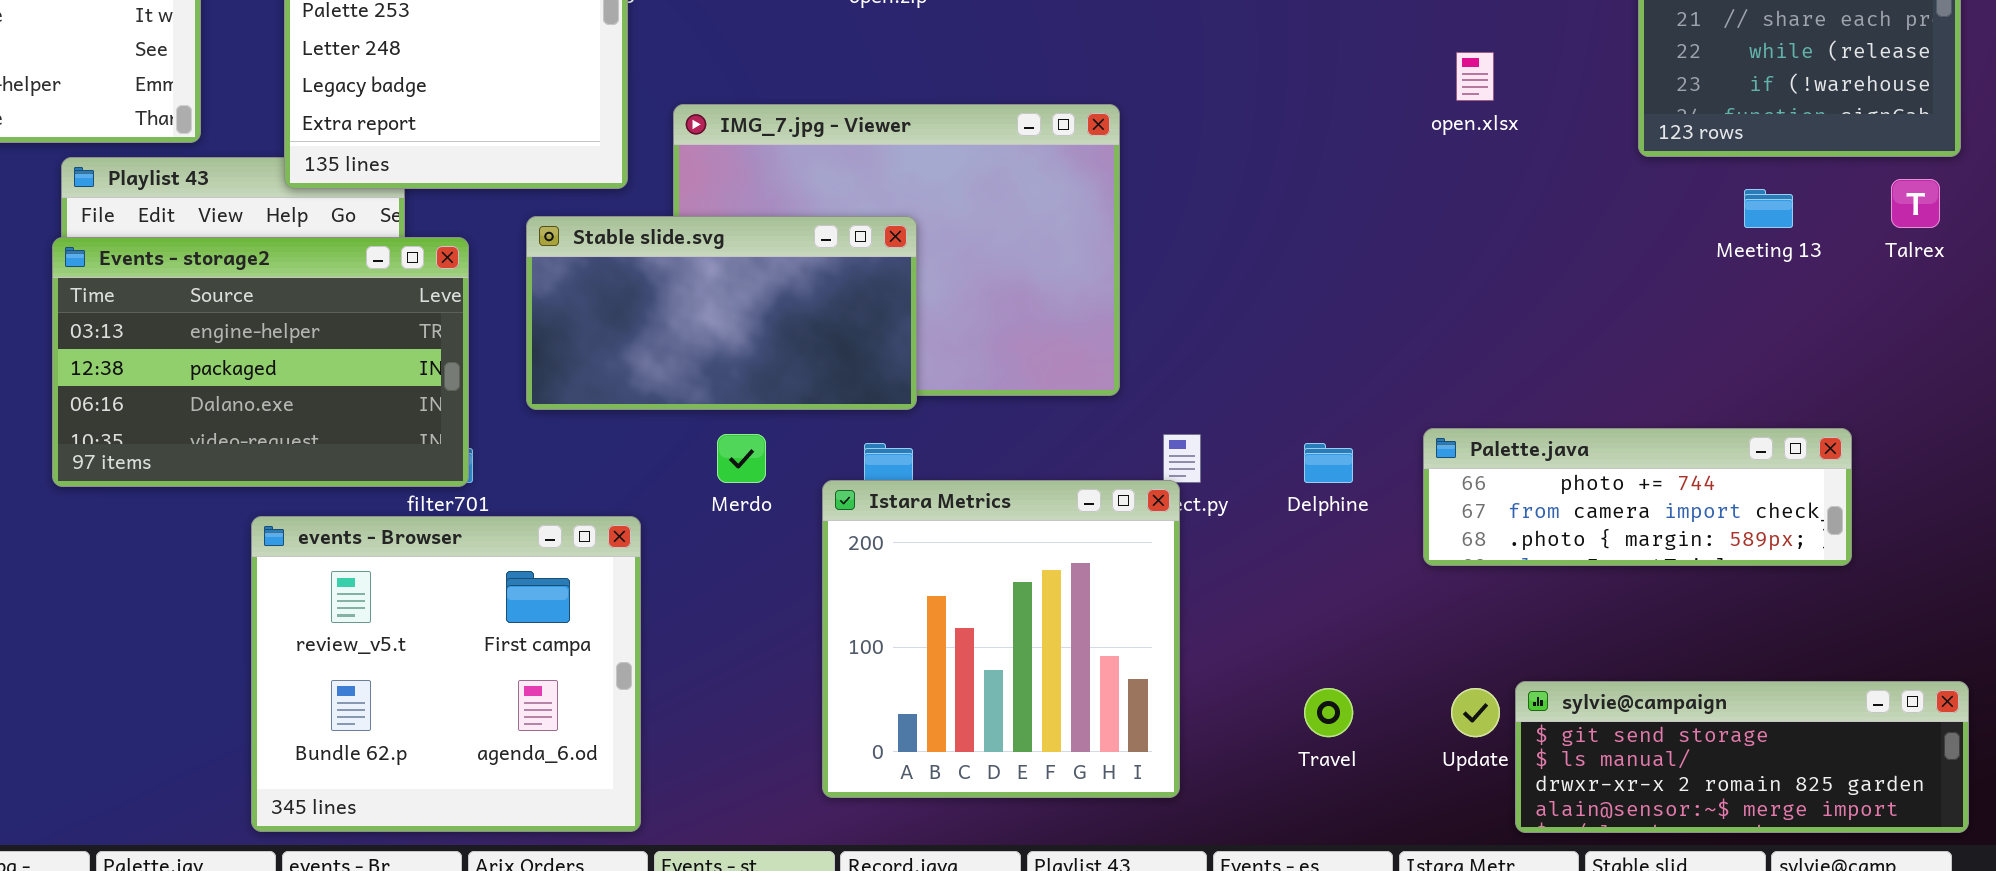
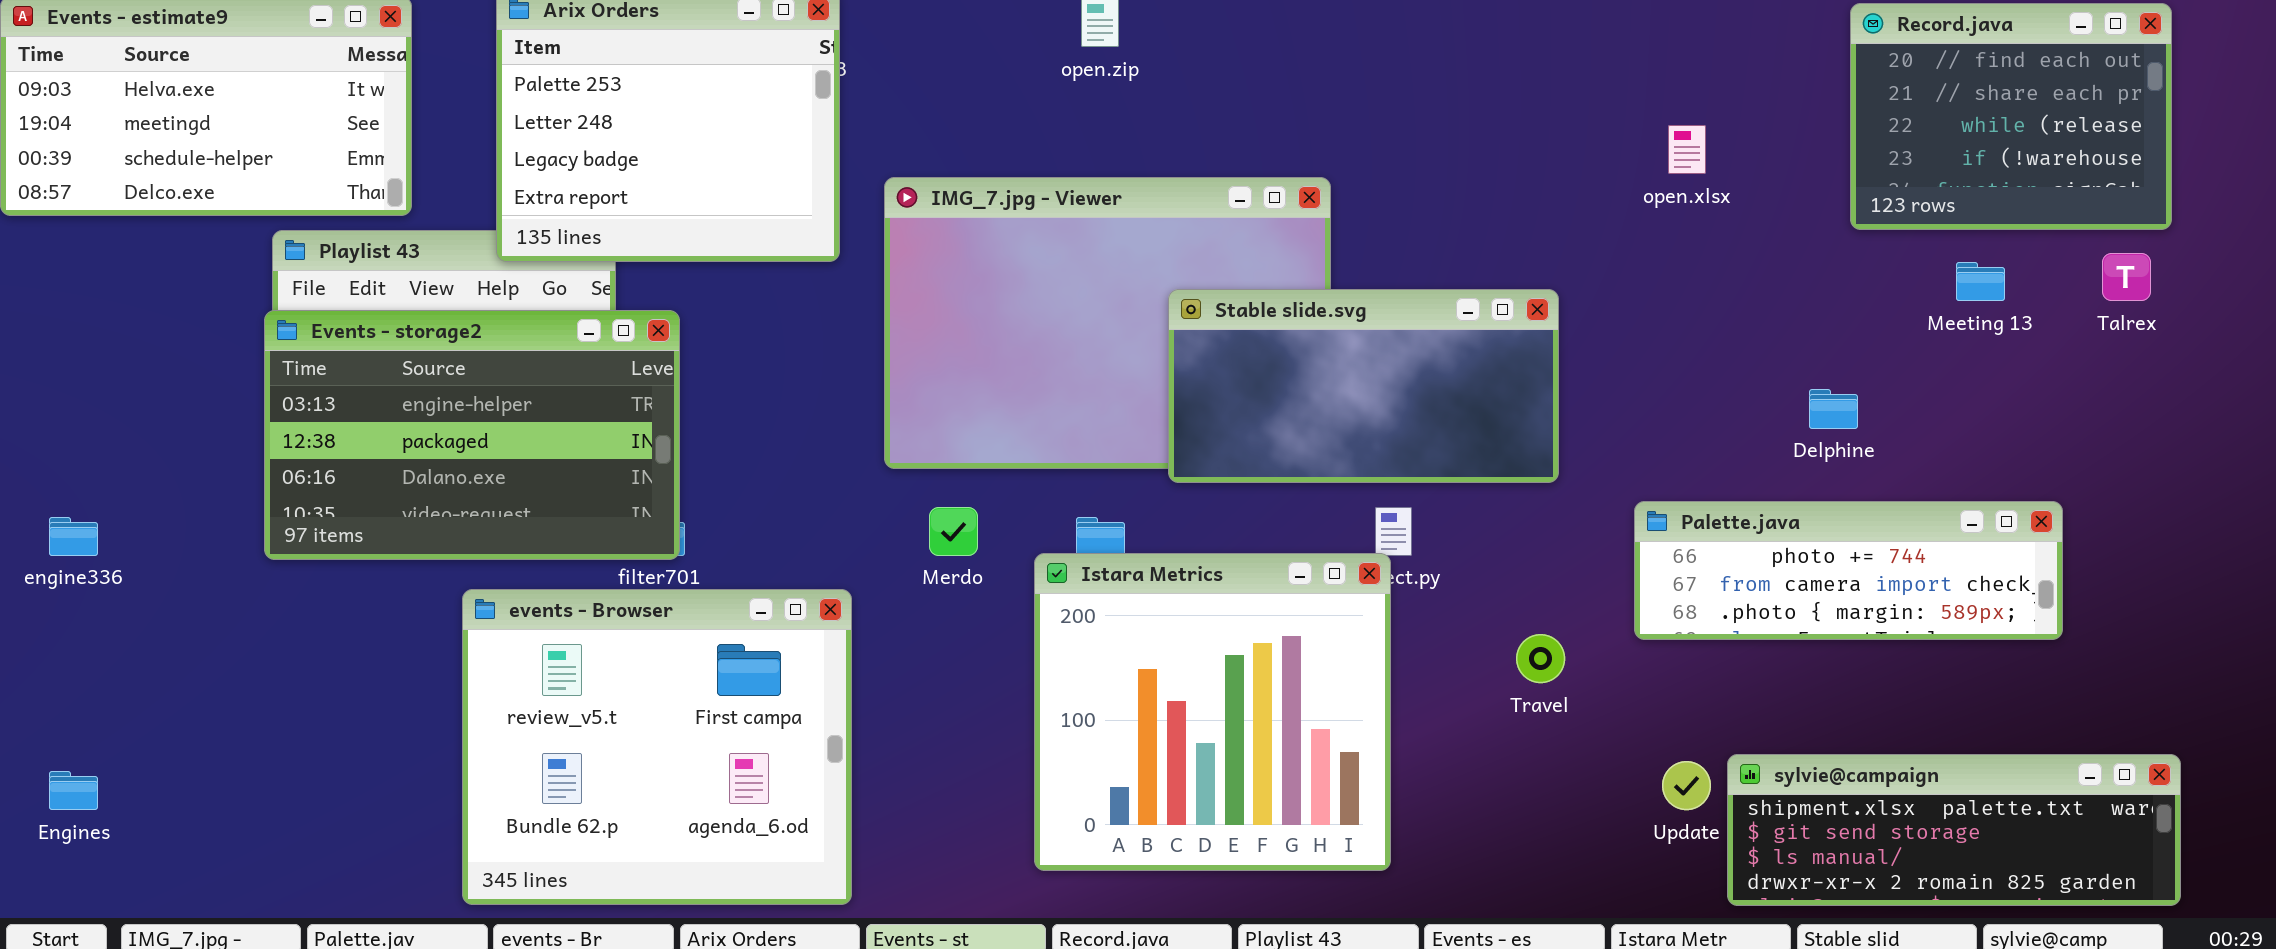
Stable slide.svg: [526,216,917,410] -> [1168,289,1559,483], moved
Delphine: [1304,443,1353,483] -> [1809,389,1858,429], moved
sylvie@campaign: [1515,681,1969,833] -> [1727,754,2181,906], scrolled up 1 row
Travel: [1304,688,1353,737] -> [1516,634,1565,683], moved

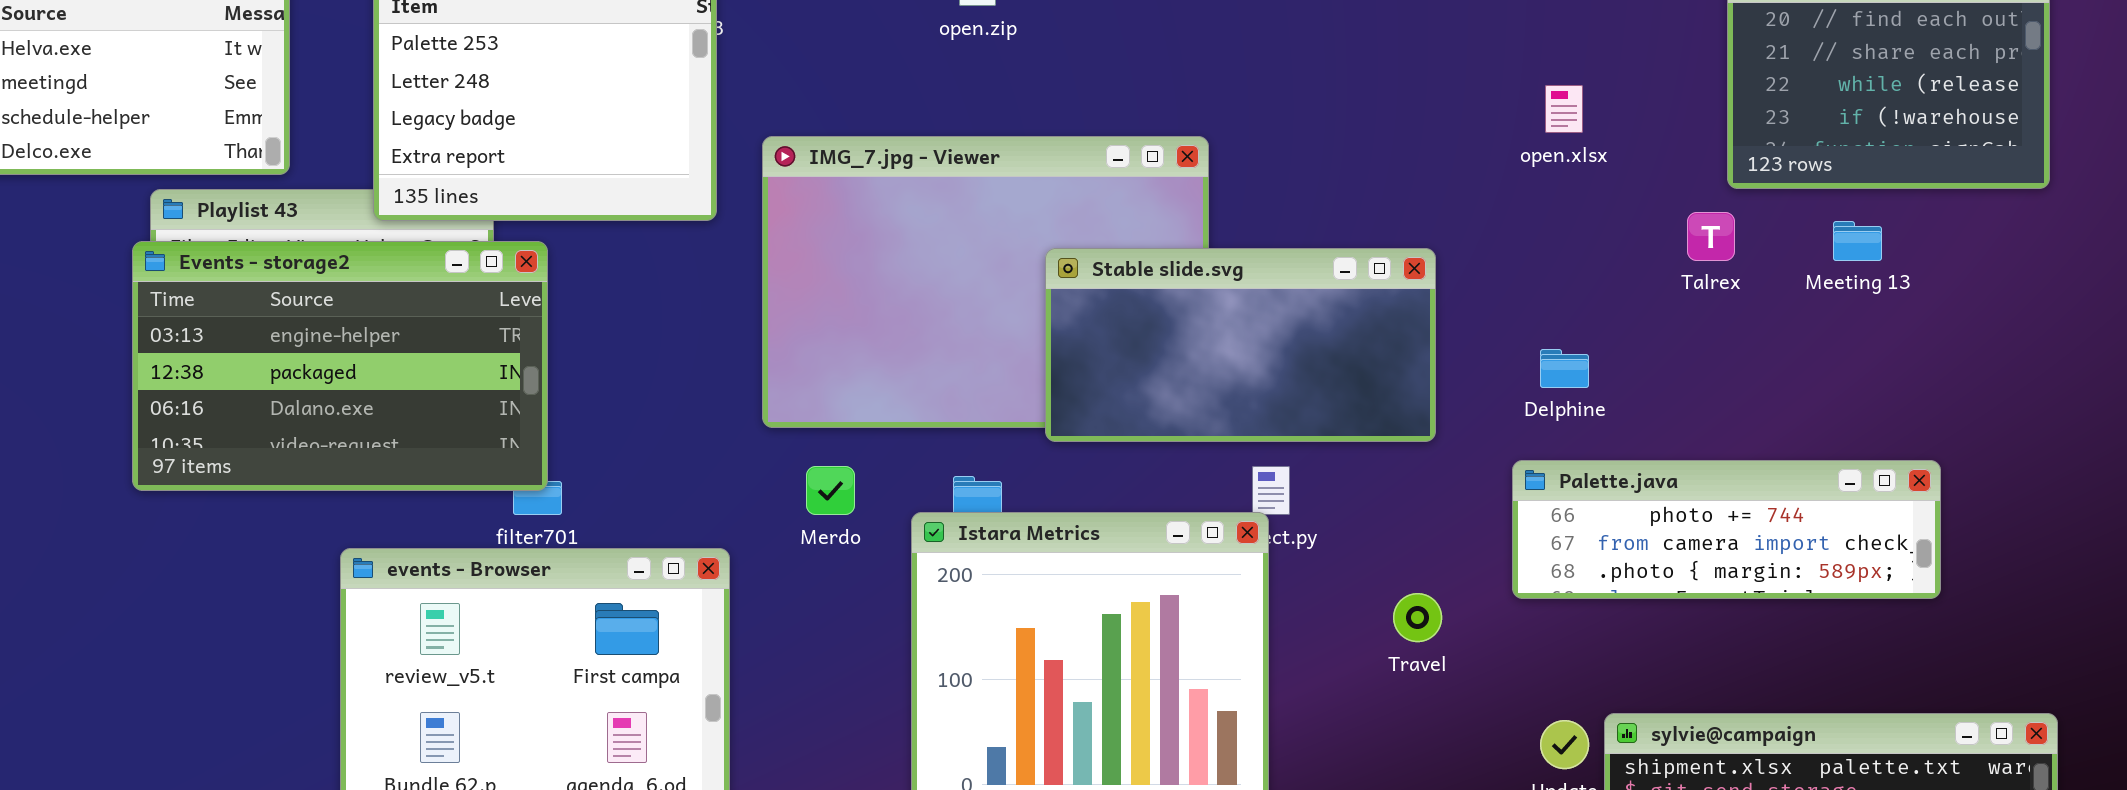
Talrex: [2102,253,2151,301] -> [1687,212,1735,261], moved
Events - storage2: [264,310,680,560] -> [132,241,548,491], moved
Delphine: [1809,389,1858,429] -> [1540,349,1589,388], moved

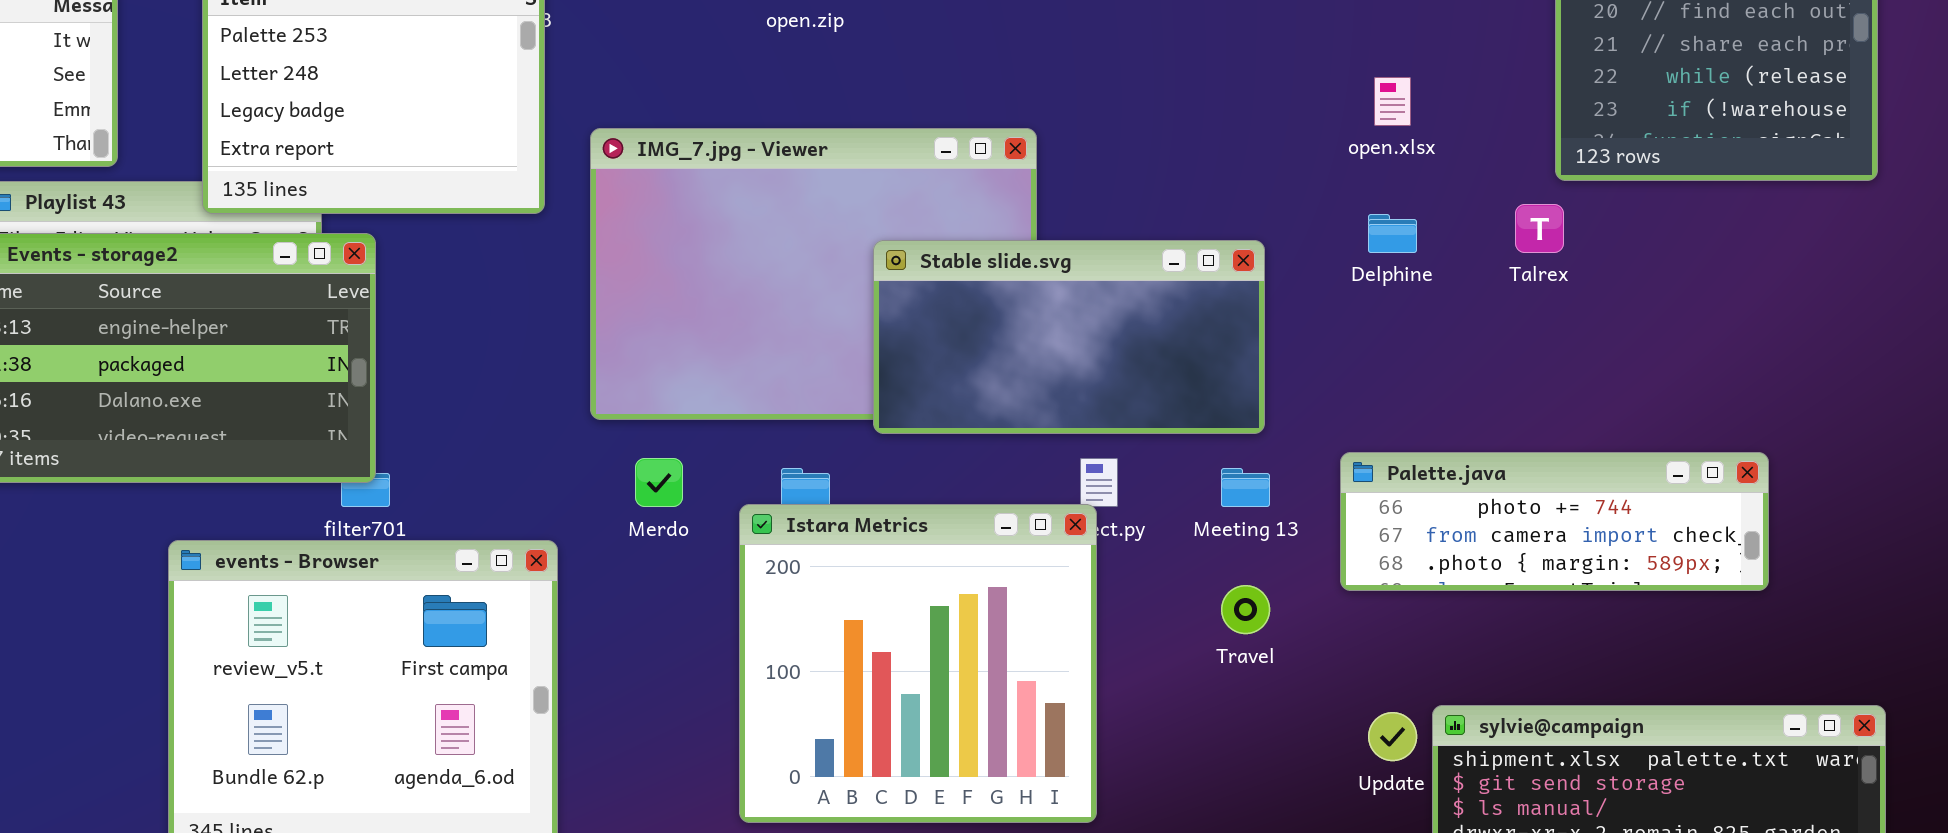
Meeting 13: [1833,221,1882,261] -> [1221,468,1270,507], moved
Delphine: [1540,349,1589,388] -> [1368,214,1417,253], moved

